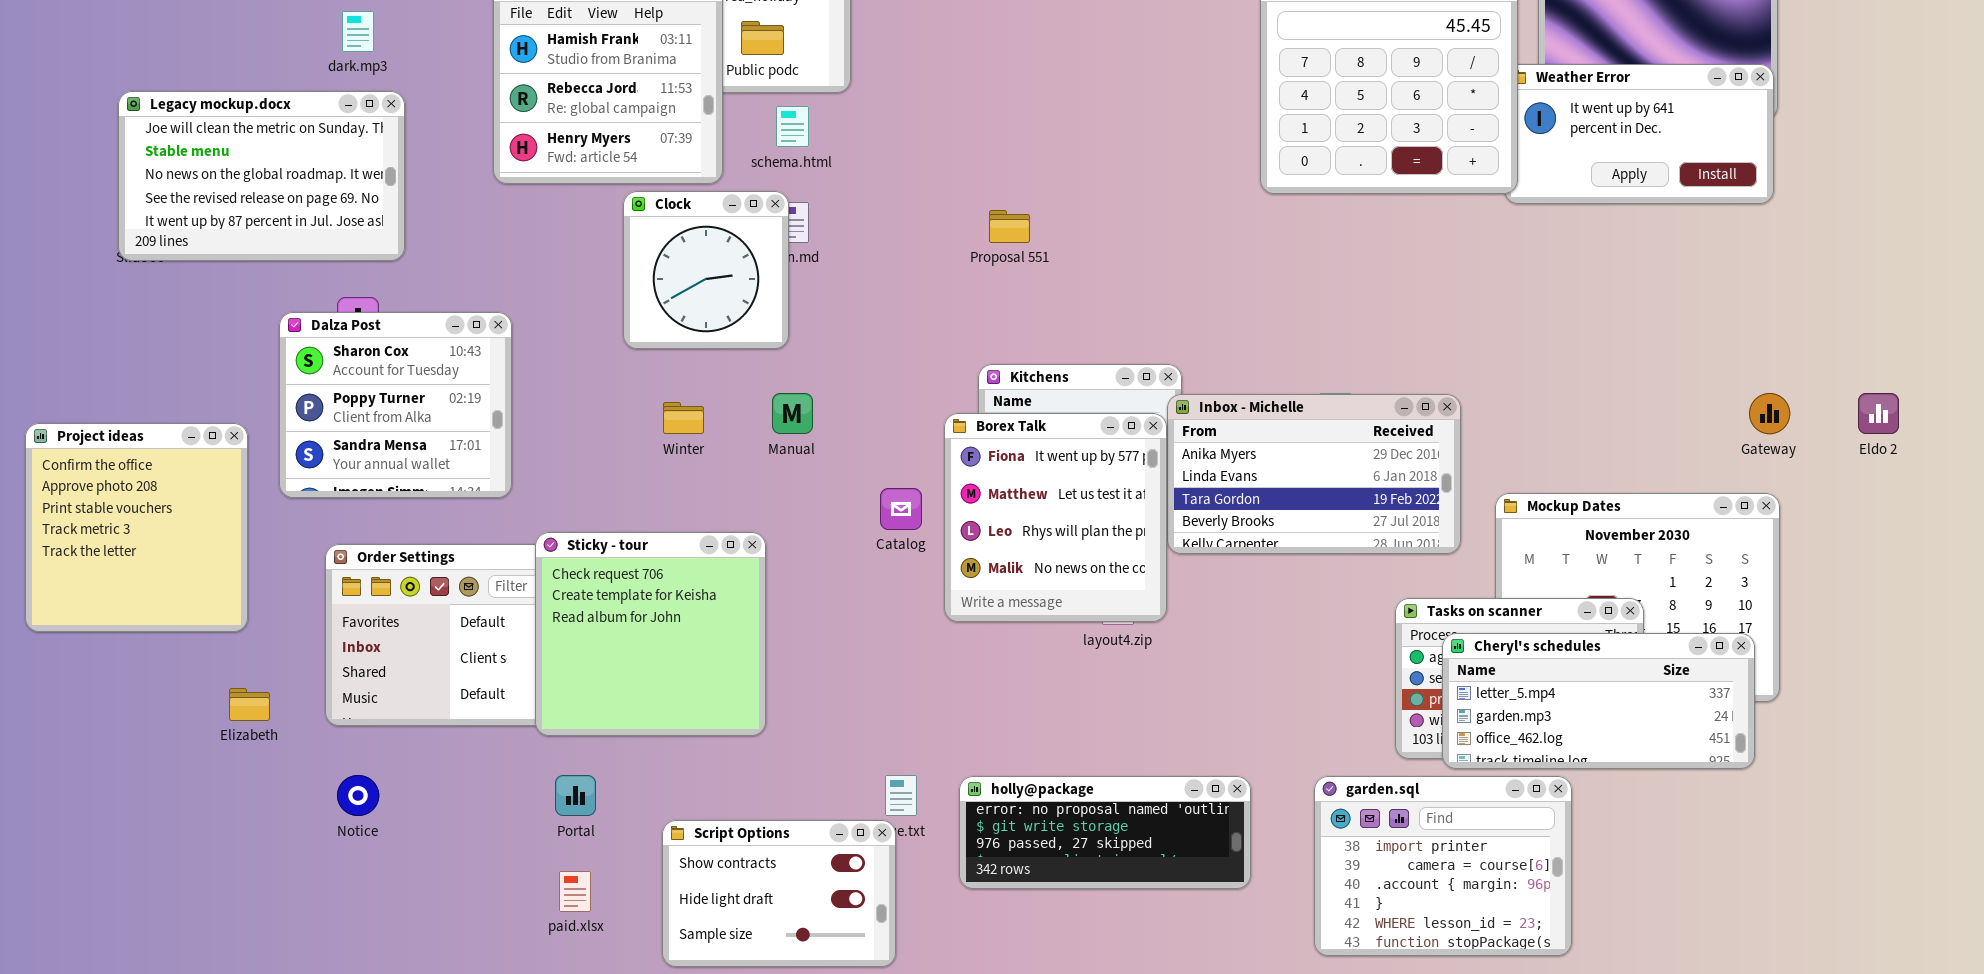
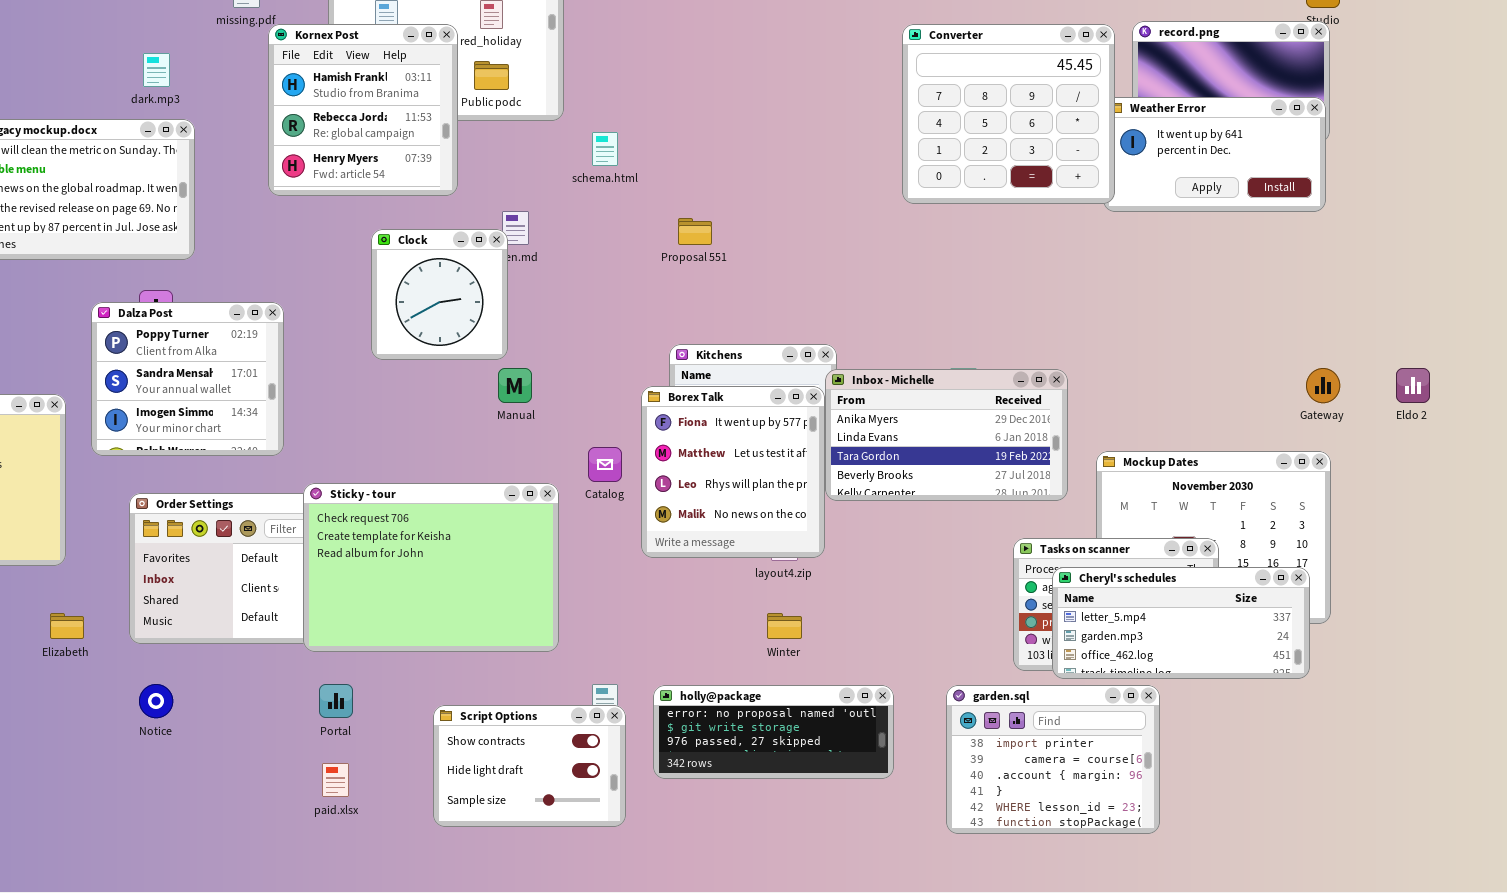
schema.html: [776,106,809,147] -> [592,132,618,166], moved
Clock: [623,191,789,349] -> [371,229,508,360], moved
Dalza Post: [279,312,512,498] -> [91,302,284,456], scrolled down 1 row
Winter: [663,402,704,434] -> [767,613,802,639], moved
Sticky - tour: [535,532,766,736] -> [303,483,559,652], resized
Script Options: [662,820,896,967] -> [433,705,626,827], moved

